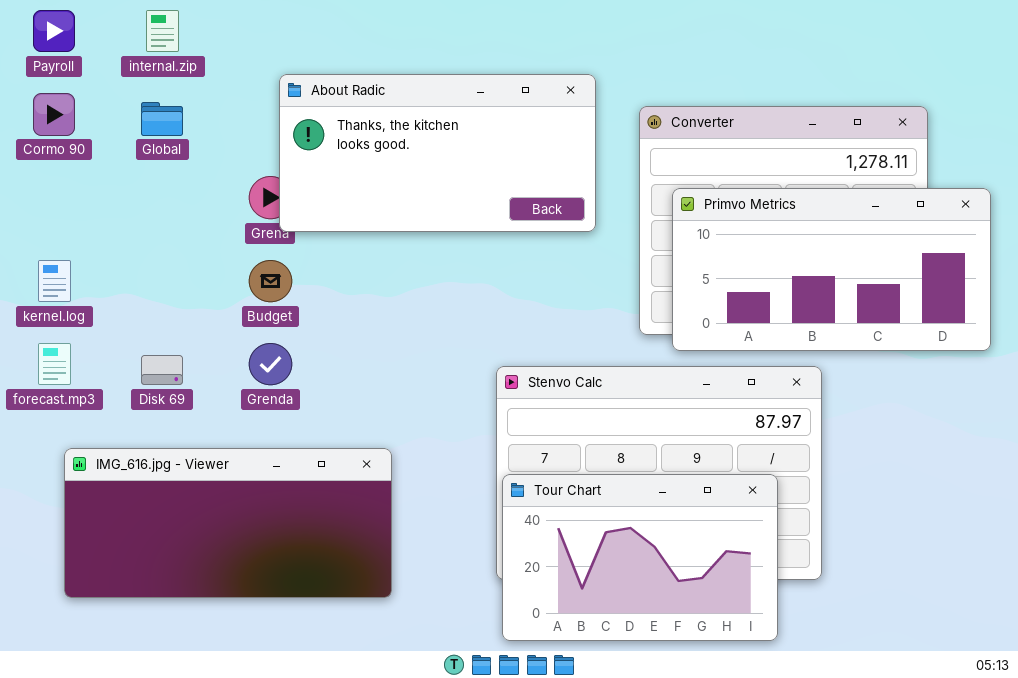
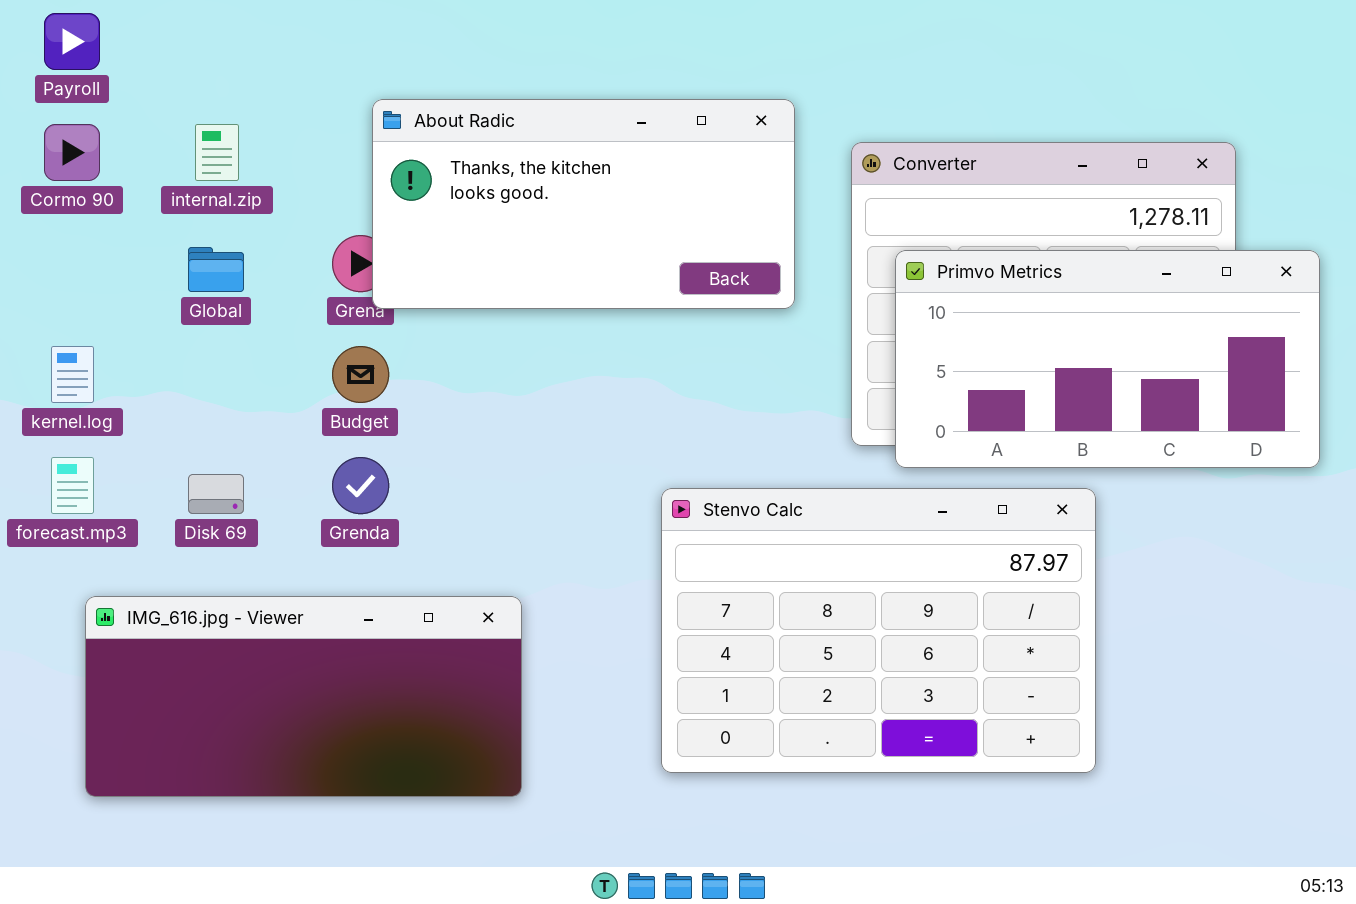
internal.zip: [146,10,179,52] -> [195,124,239,181], moved
Global: [141,102,183,136] -> [188,247,244,292], moved
Tour Chart: [502,474,778,641] -> none, closed

